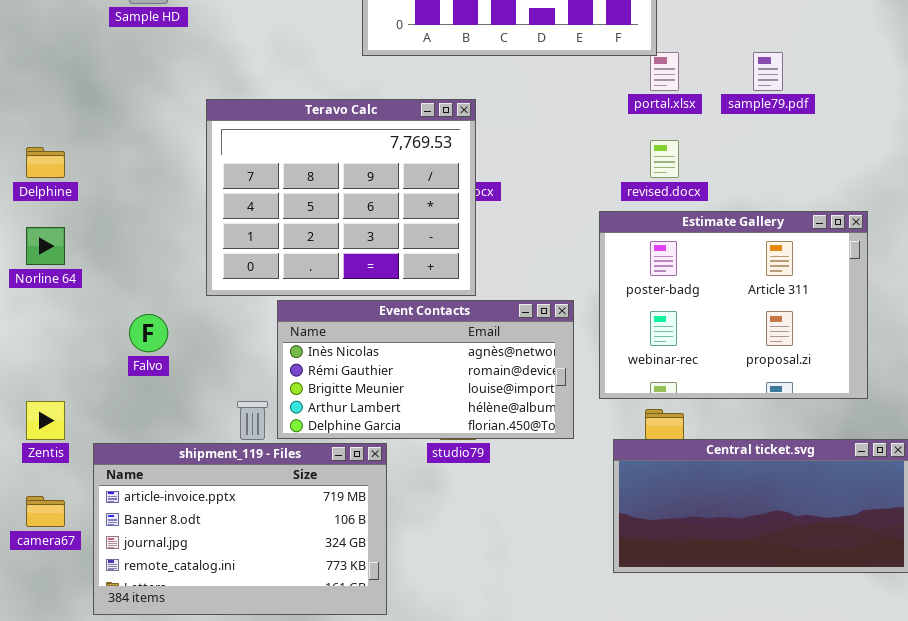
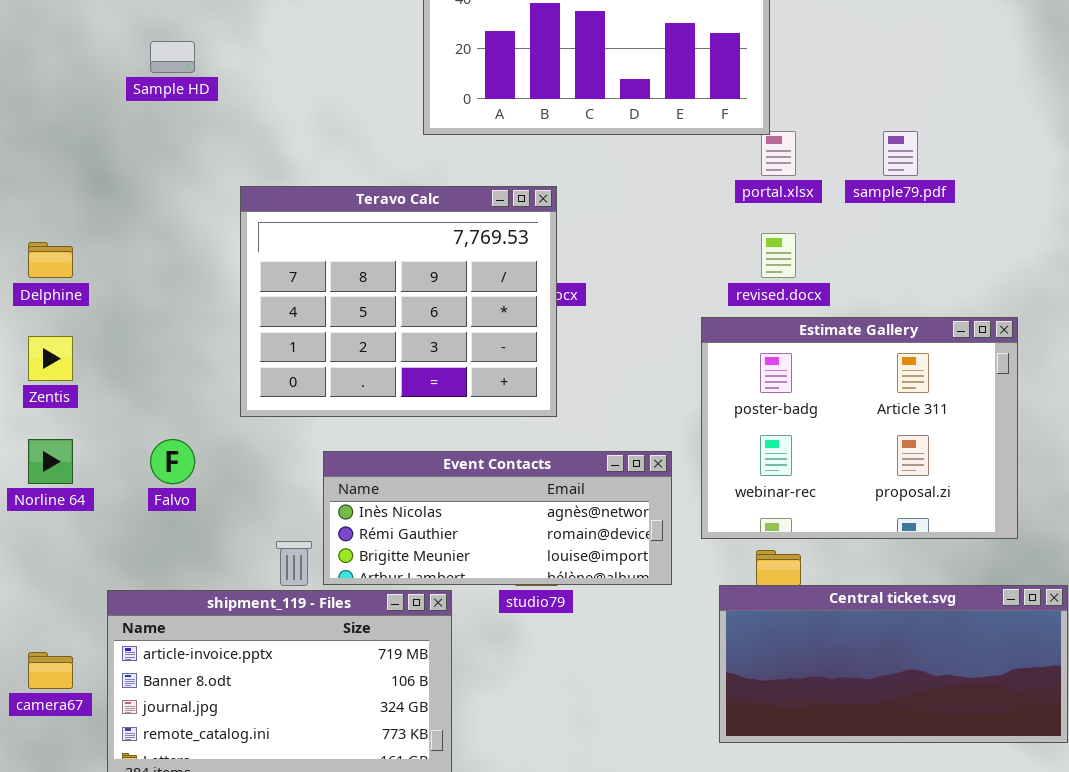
Norline 64: [26,227,65,265] -> [28,439,73,484], moved
Event Contacts: [277,300,574,439] -> [323,451,672,585], resized
Zentis: [26,401,65,440] -> [28,336,73,381], moved

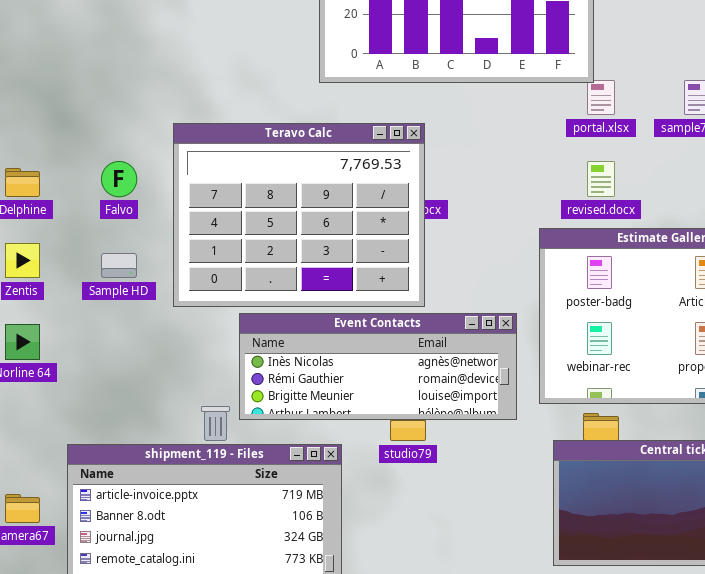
Sample HD: [150,41,195,73] -> [101,253,137,278], moved
Falvo: [150,439,195,484] -> [101,161,137,197], moved
Event Contacts: [323,451,672,585] -> [239,313,517,420], moved

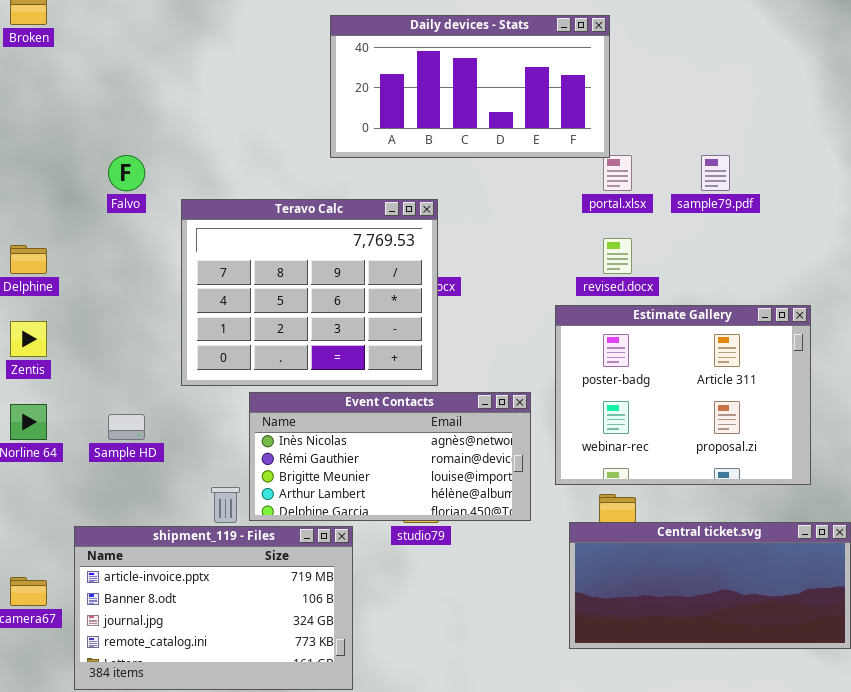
Falvo: [101,161,137,197] -> [108,155,145,191], moved
Sample HD: [101,253,137,278] -> [108,414,145,440], moved
Event Contacts: [239,313,517,420] -> [249,392,531,521], resized

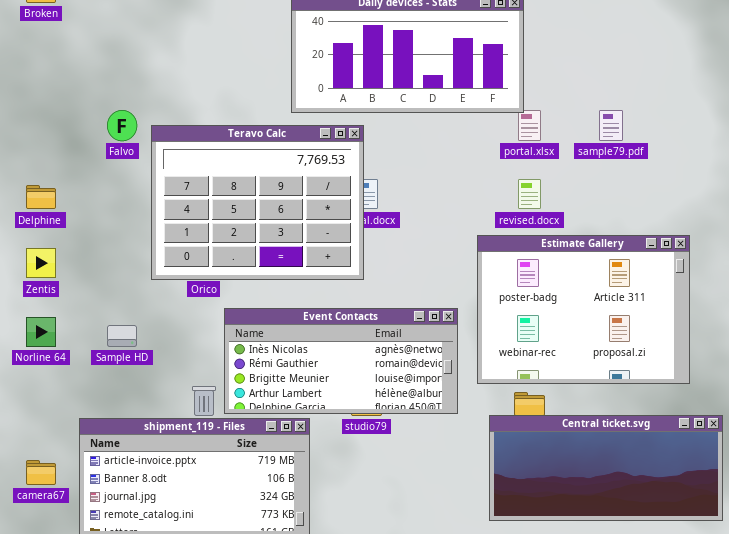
Teravo Calc: [181,199,438,386] -> [151,125,364,280], moved

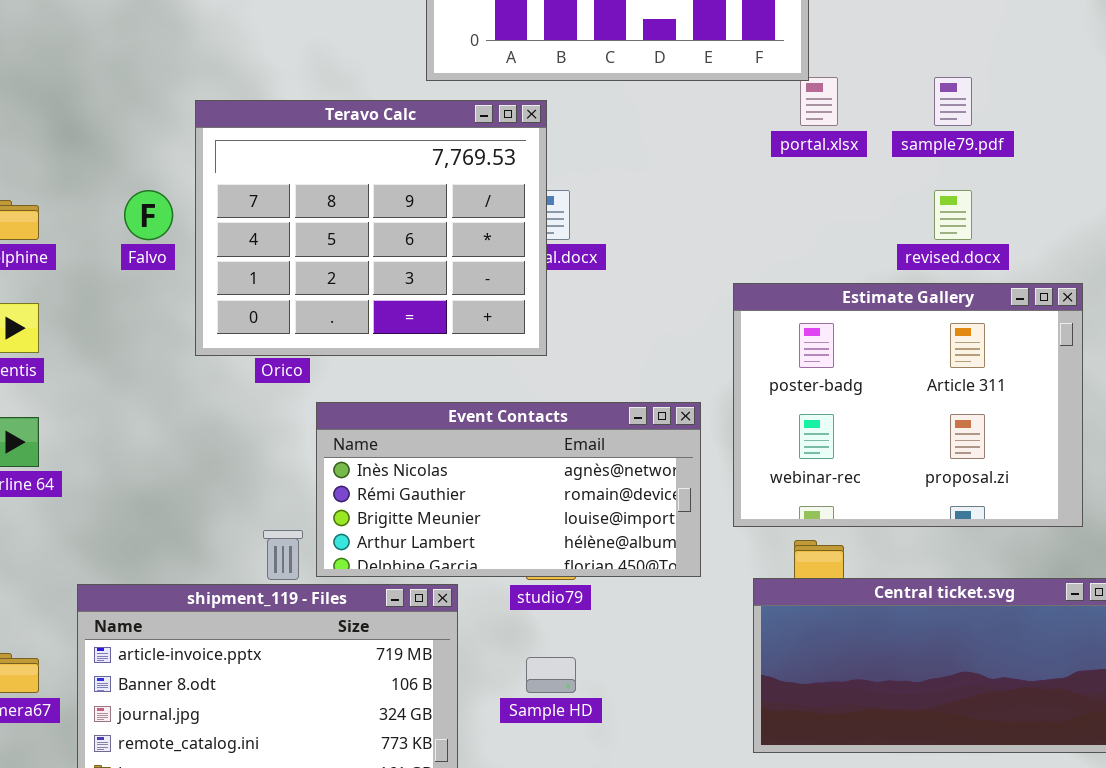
Falvo: [107,110,137,141] -> [124,190,173,240], moved
revised.docx: [518,179,541,209] -> [934,190,972,240], moved
Sample HD: [107,325,137,347] -> [526,657,576,693], moved

